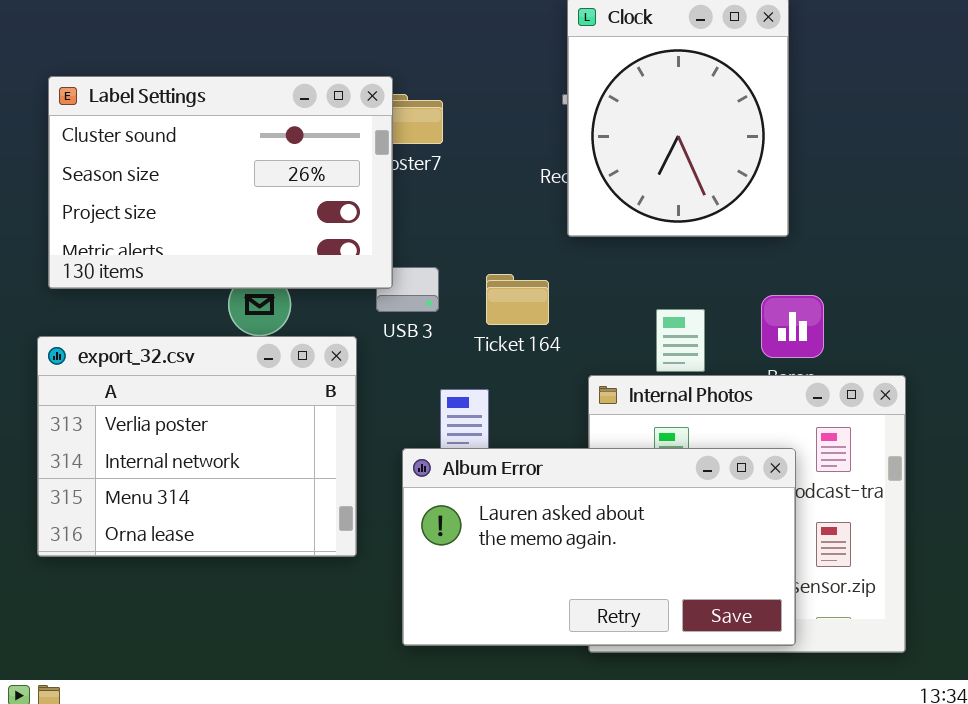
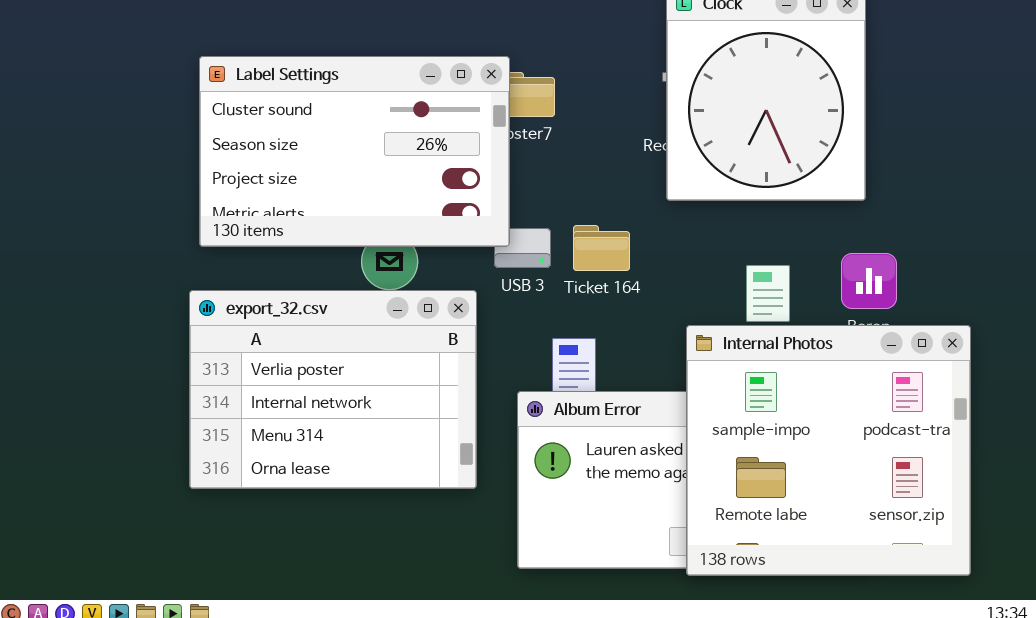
Ticket 164: [486,274,549,325] -> [573,225,630,271], moved
Internal Photos: [588,375,906,653] -> [686,325,971,576], raised

